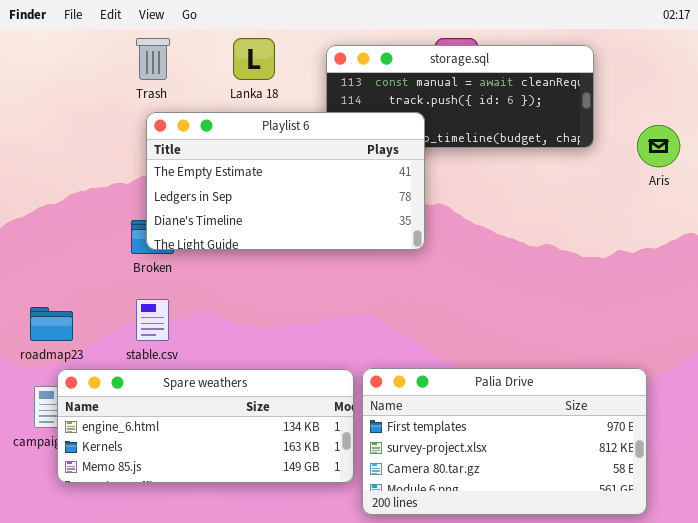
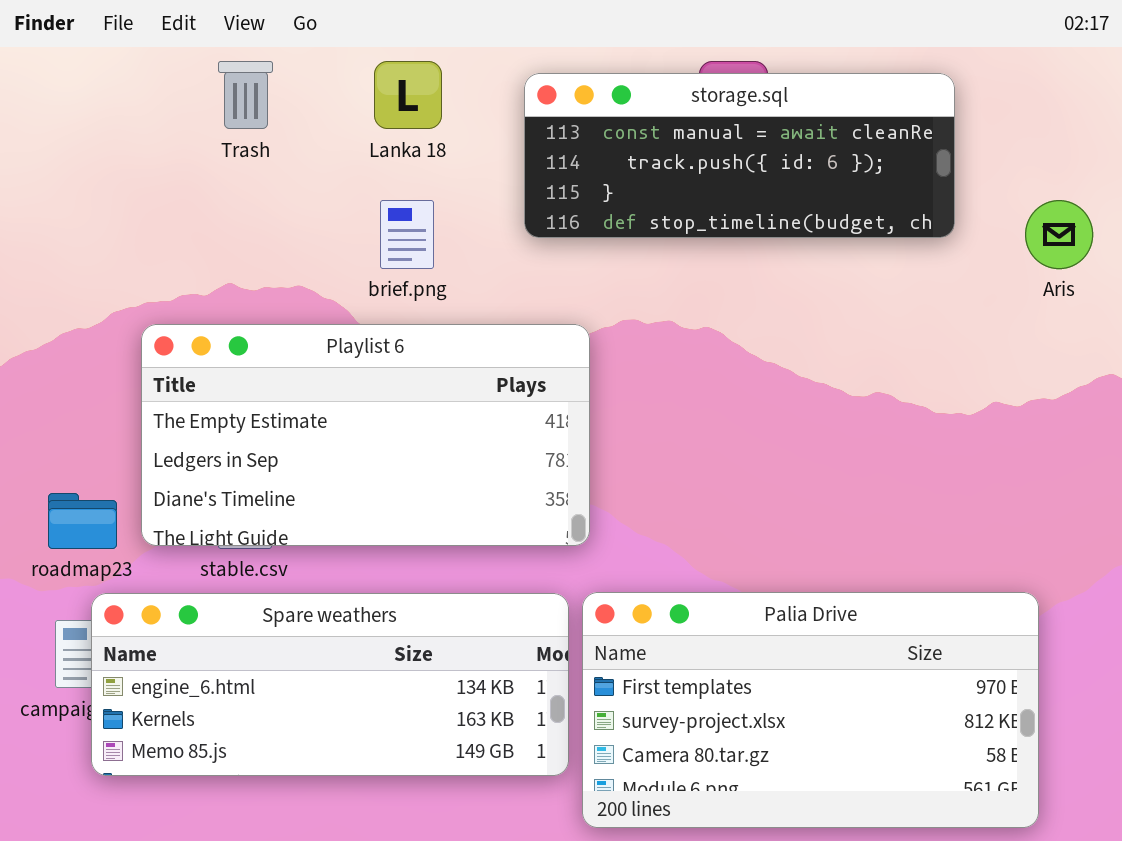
Playlist 6: [146,112,425,250] -> [141,324,590,546], moved

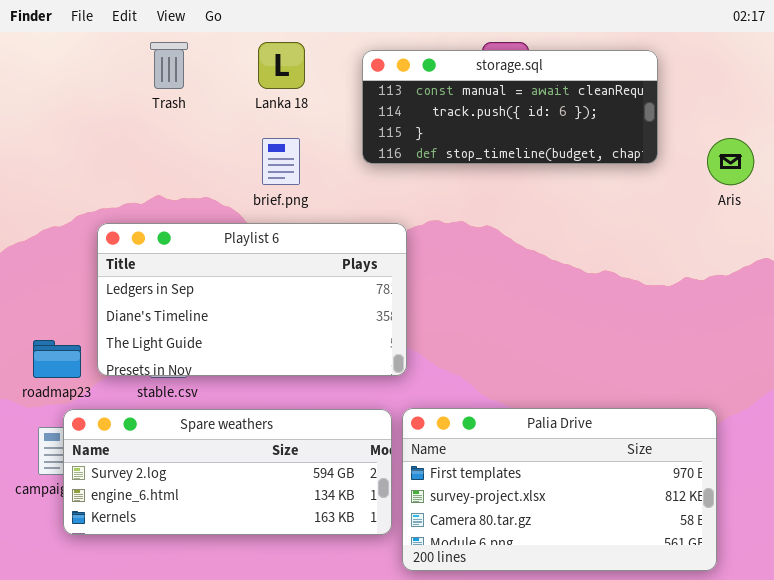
Playlist 6: [141,324,590,546] -> [97,223,407,376], scrolled down 1 row
Spare weathers: [91,593,569,776] -> [63,409,392,535], scrolled up 1 row

